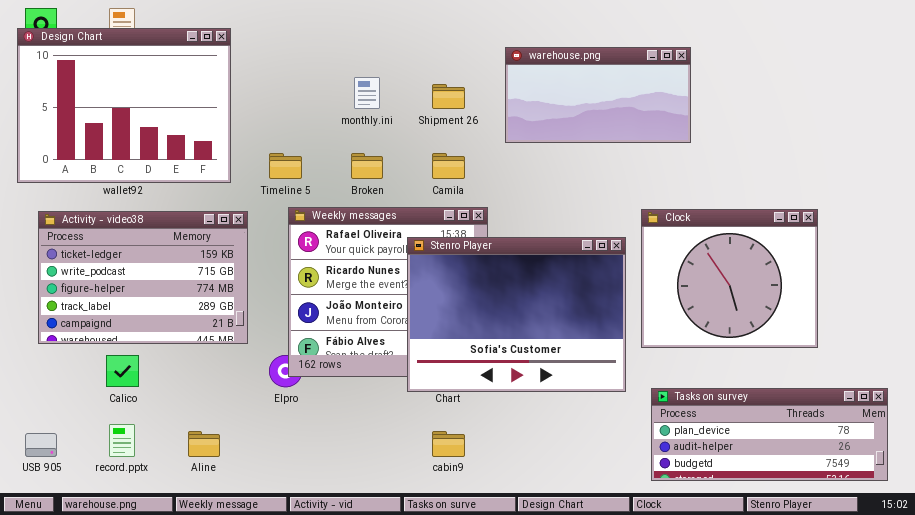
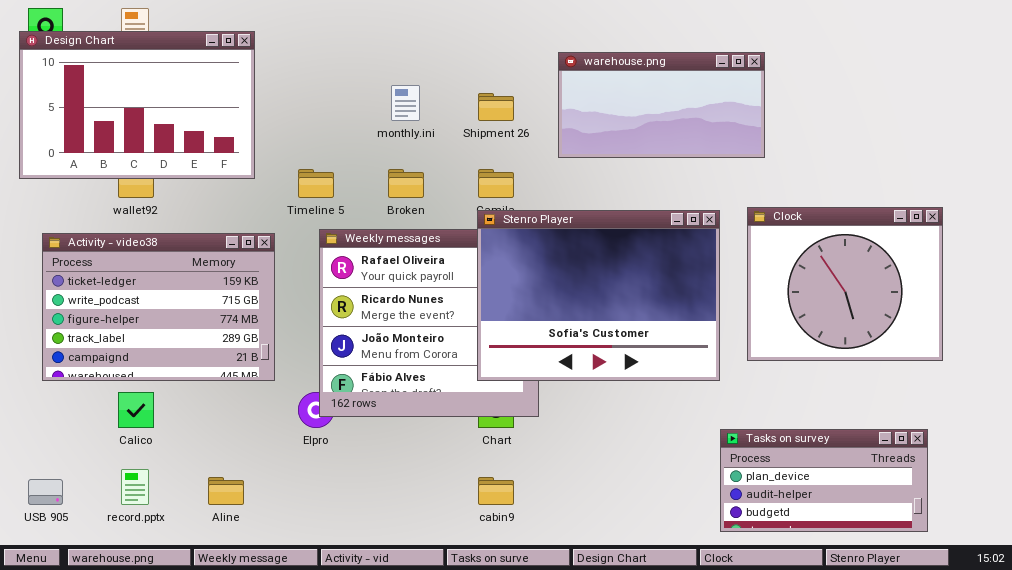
Design Chart: [17,28,231,183] -> [19,31,255,179], resized
Clock: [641,209,818,348] -> [747,207,943,361], moved
Stenro Player: [407,237,626,392] -> [477,210,720,381], moved
Tasks on survey: [651,388,888,481] -> [720,429,928,532], resized

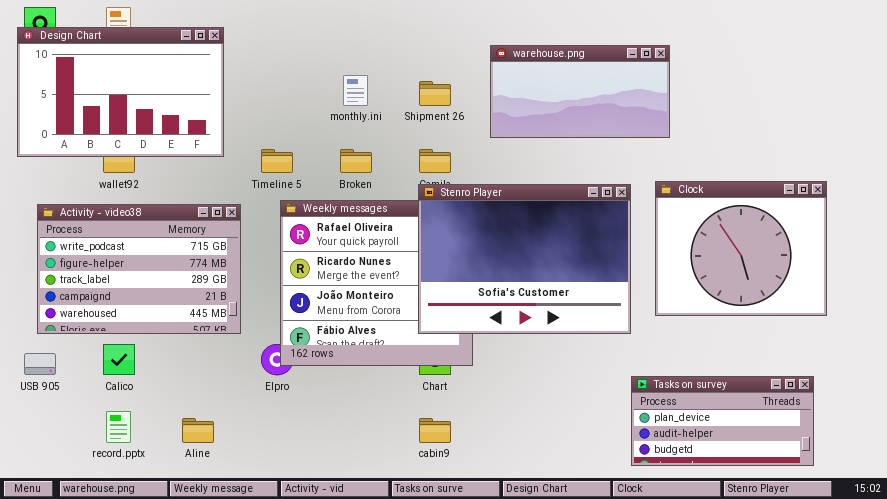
Activity - video38: [42,233,275,381] -> [37,204,241,334], scrolled down 1 row
USB 905: [28,479,63,505] -> [24,353,56,375], moved

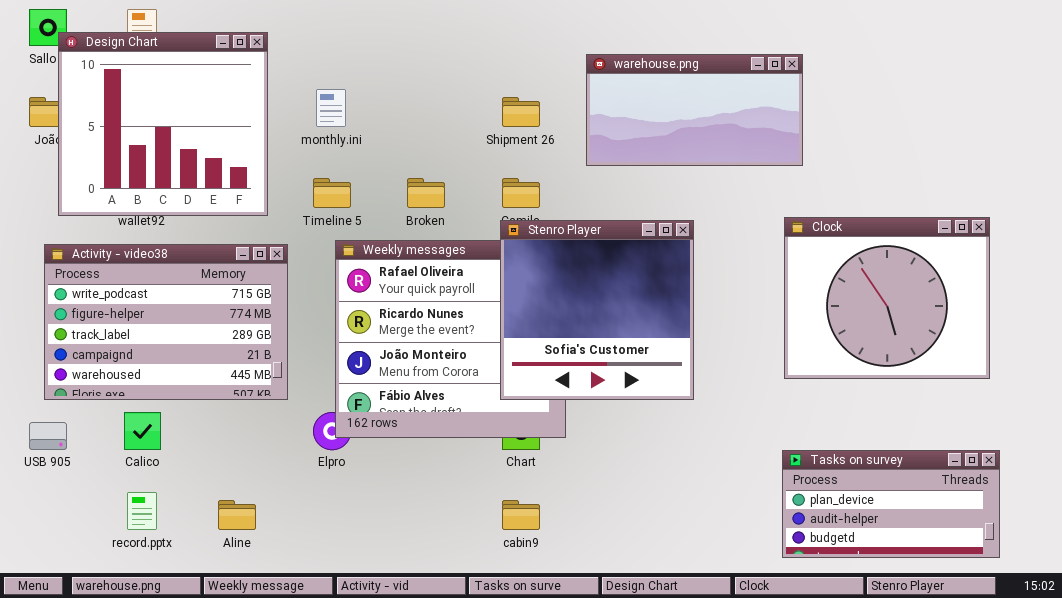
Design Chart: [17,27,224,157] -> [58,32,268,216], resized
monthly.ini: [343,75,368,106] -> [316,89,346,127], moved
Stenro Player: [418,184,631,334] -> [500,220,694,400], resized
Tasks on survey: [631,376,814,466] -> [782,450,1000,558], moved

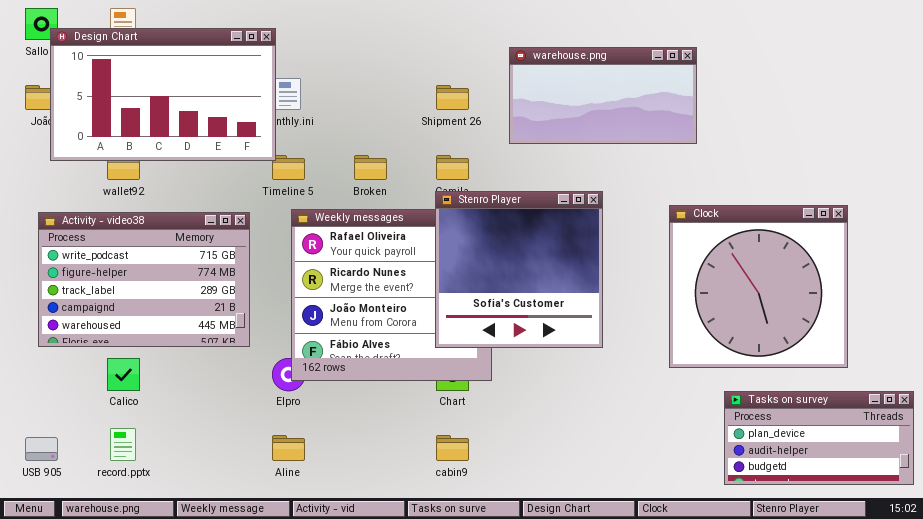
Design Chart: [58,32,268,216] -> [50,28,276,161], resized
Clock: [784,217,990,379] -> [669,205,848,368], moved, resized
USB 905: [29,422,67,450] -> [25,437,58,461], moved
Tasks on survey: [782,450,1000,558] -> [724,391,914,485], moved
Aline: [218,500,256,530] -> [272,435,305,461], moved

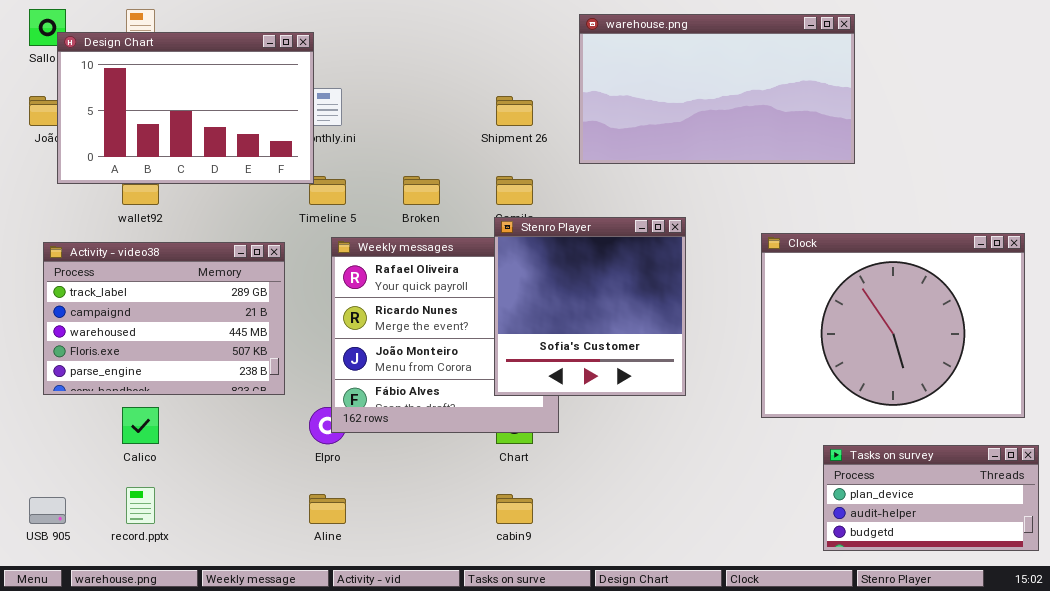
warehouse.png: [509,47,697,144] -> [579,14,855,164], resized
Clock: [669,205,848,368] -> [761,233,1025,418], resized
Activity - video38: [38,212,250,347] -> [43,242,285,395], scrolled down 2 rows

